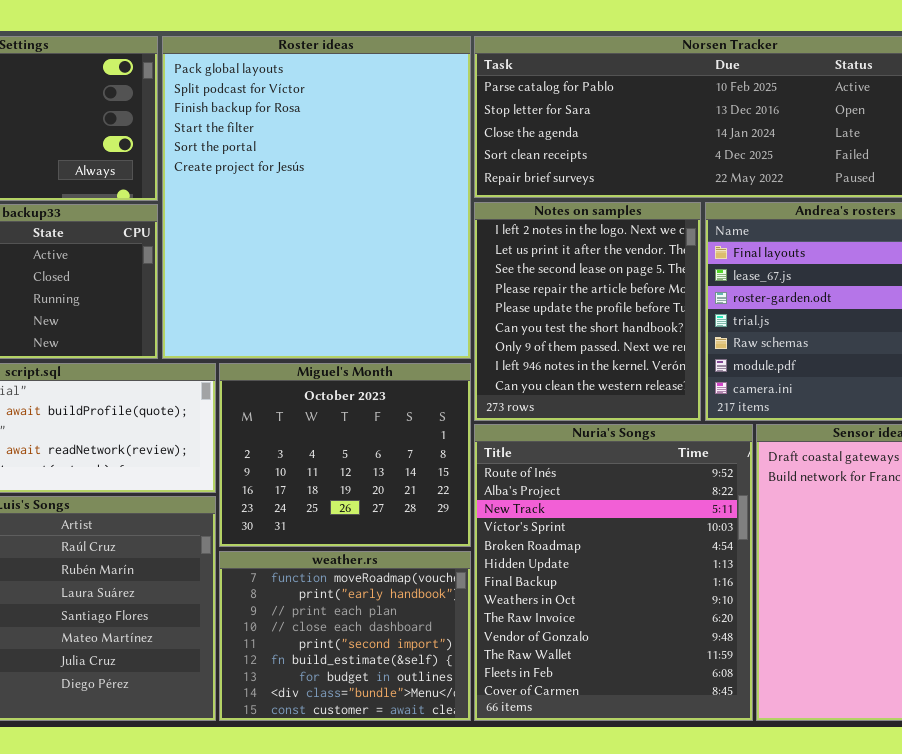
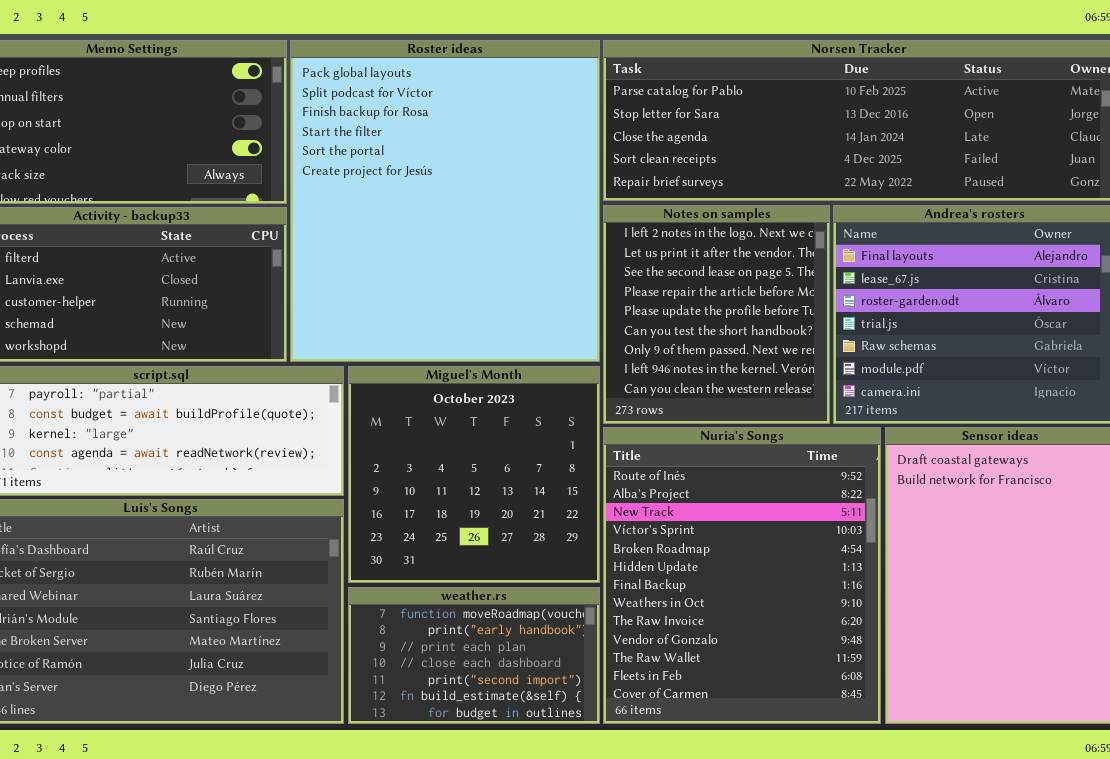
Miguel's Month: [219,363,471,547] -> [348,366,600,583], resized
weather.rs: [219,551,471,721] -> [348,587,600,724], resized

